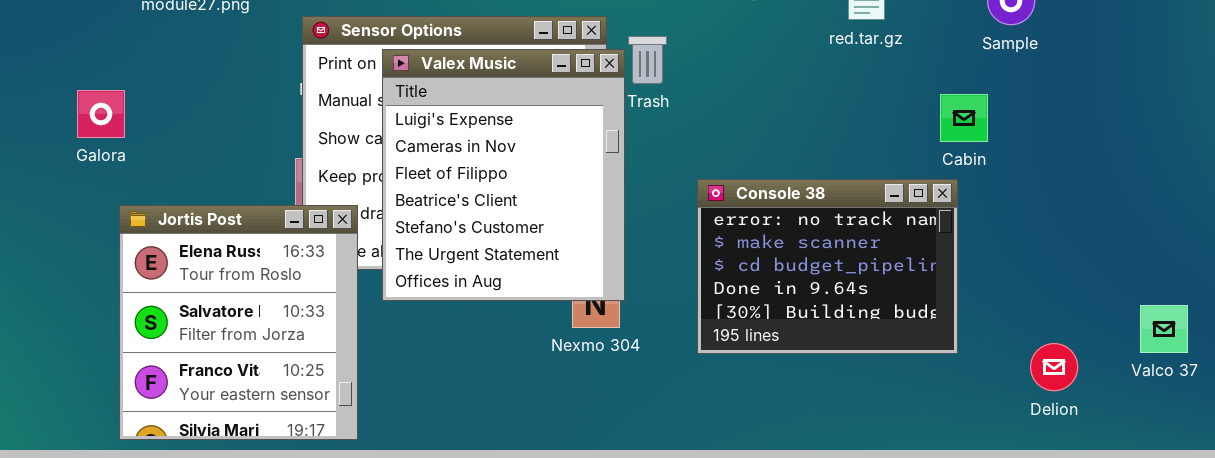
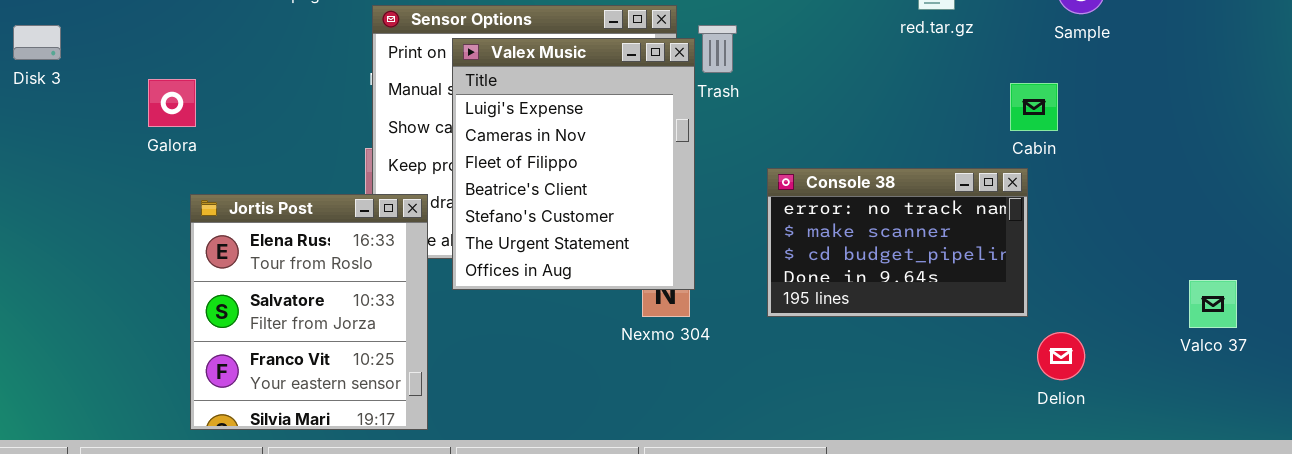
Console 38: [697,179,958,354] -> [767,168,1028,317], resized
Valco 37: [1140,305,1188,353] -> [1189,280,1237,328], moved
Delion: [1030,343,1078,391] -> [1037,332,1085,380], moved

